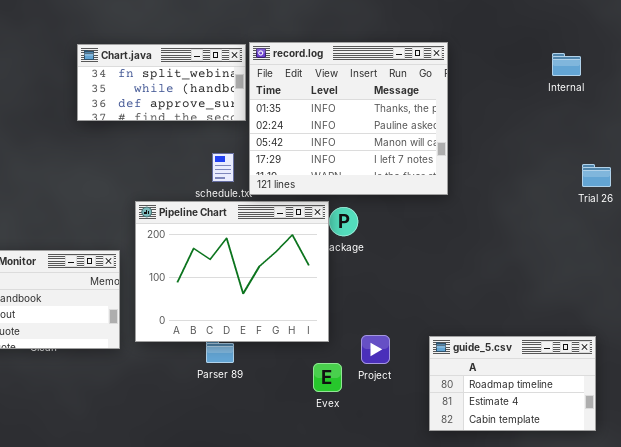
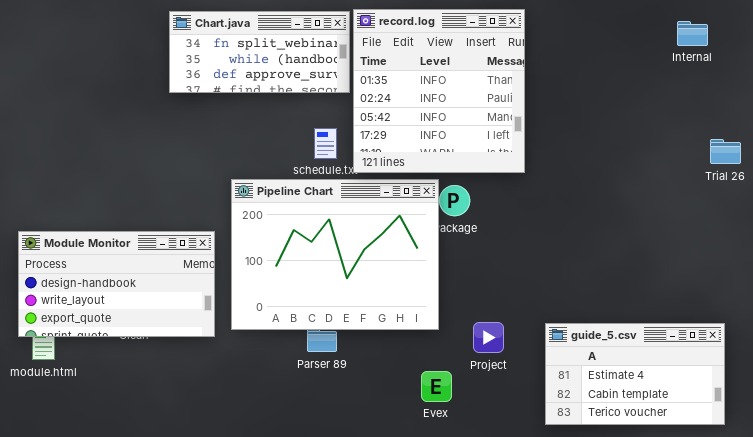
record.log: [249,42,448,195] -> [353,9,525,173], resized
guide_5.csv: [429,336,596,431] -> [545,323,725,425], scrolled down 1 row
Evex: [313,363,342,392] -> [421,371,452,402], moved

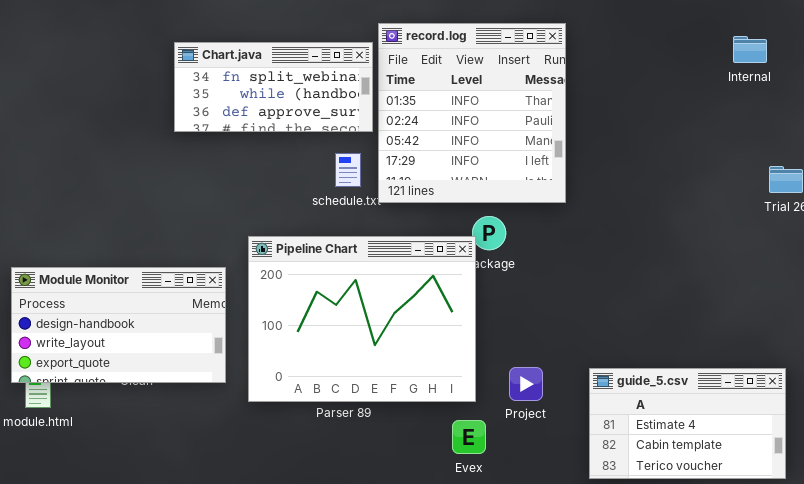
Chart.java: [169,11,350,93] -> [174,42,373,132], moved
Pipeline Chart: [231,179,439,330] -> [248,236,476,402], moved

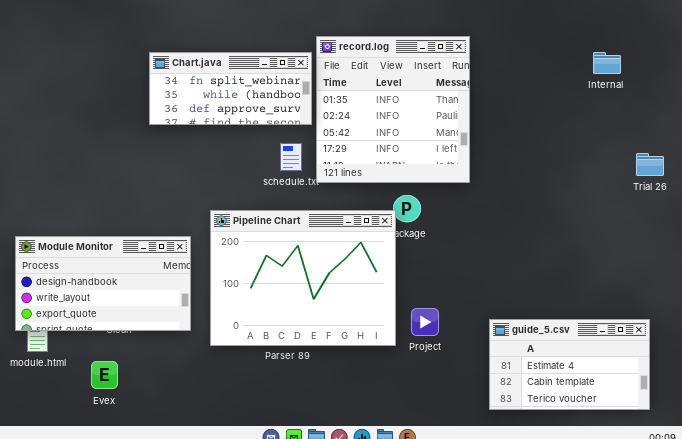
Internal: [733,36,767,63] -> [593,52,621,74], moved
Project: [509,367,543,401] -> [411,308,439,336], moved
Evex: [452,420,486,454] -> [91,361,118,389], moved

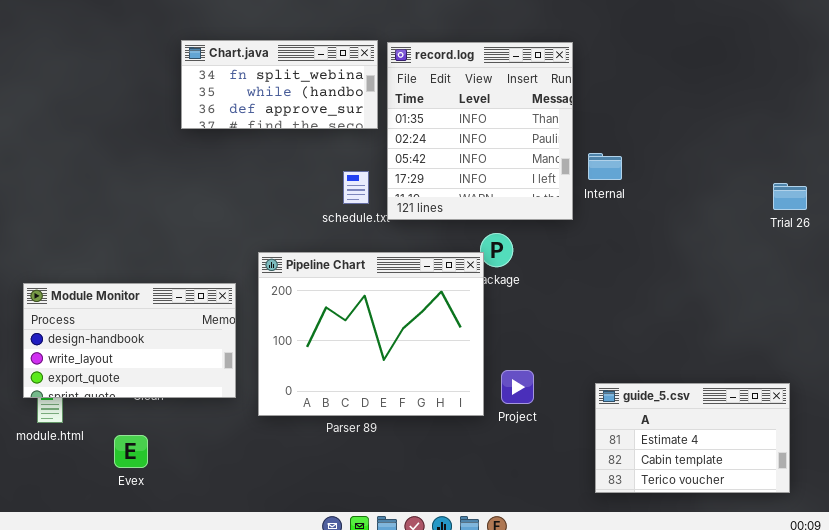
Chart.java: [149,52,312,125] -> [181,40,378,129], moved
Internal: [593,52,621,74] -> [588,153,622,180], moved

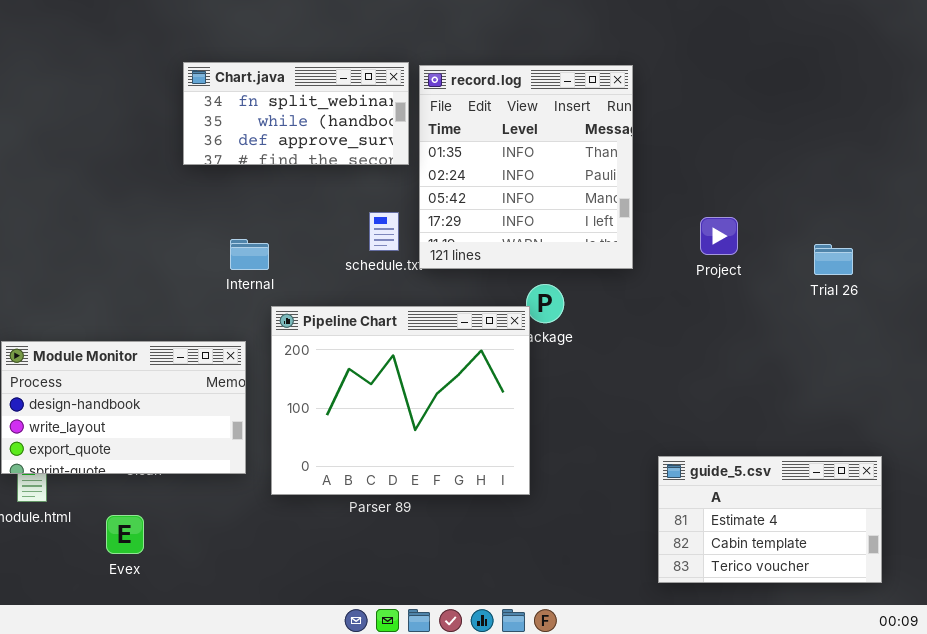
Internal: [588,153,622,180] -> [230,239,269,270], moved
Trial 26: [773,183,807,210] -> [814,244,853,275], moved
Project: [501,370,534,404] -> [700,217,738,255], moved

